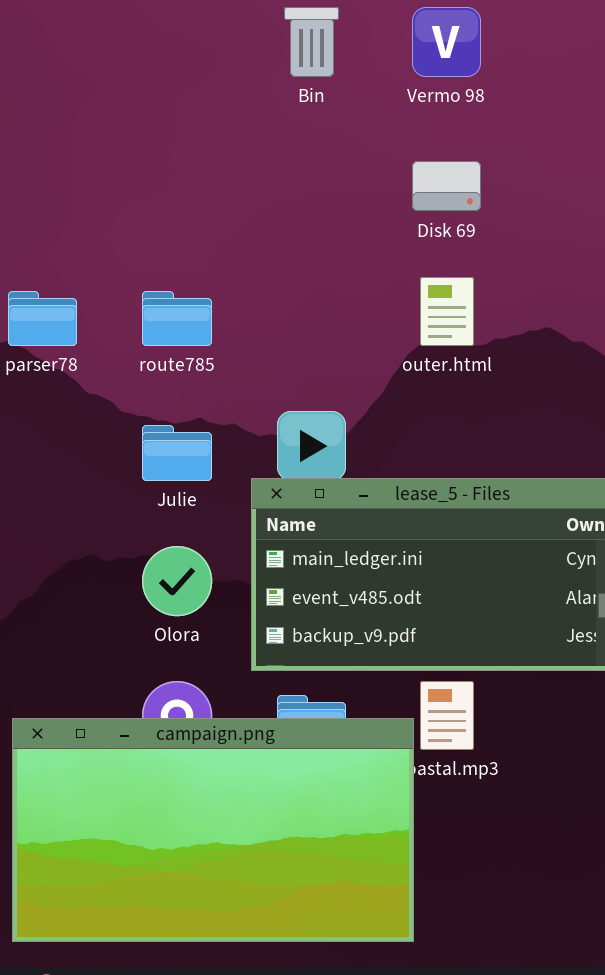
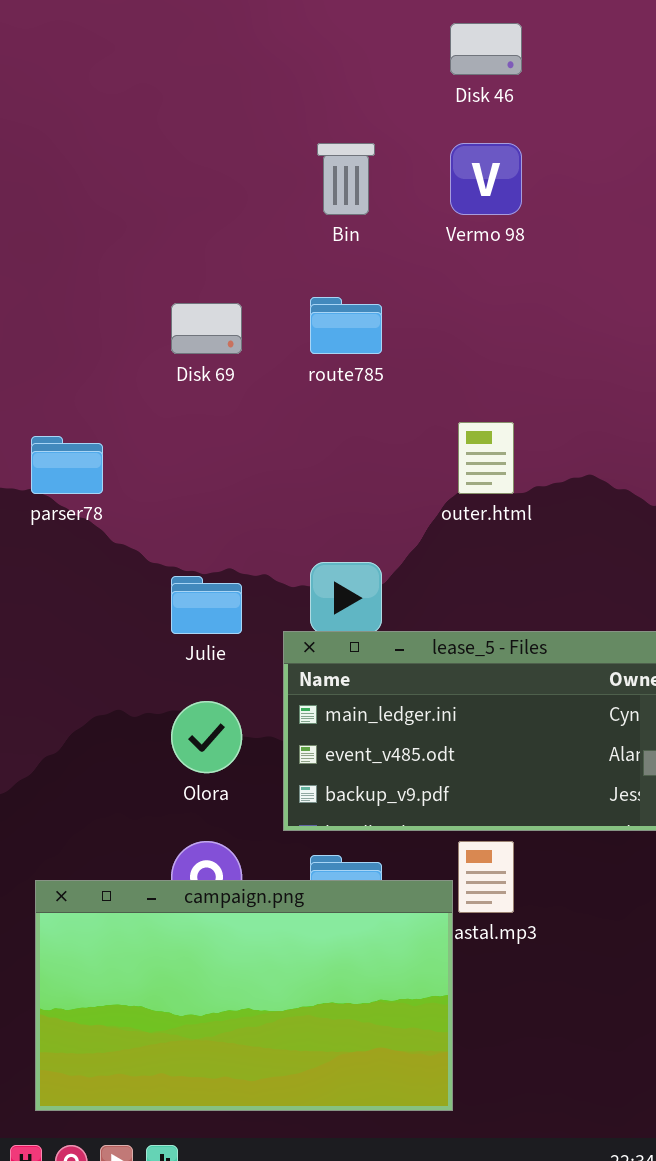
Disk 69: [412,161,481,211] -> [171,303,242,354], moved
route785: [142,291,212,346] -> [310,297,382,354], moved

